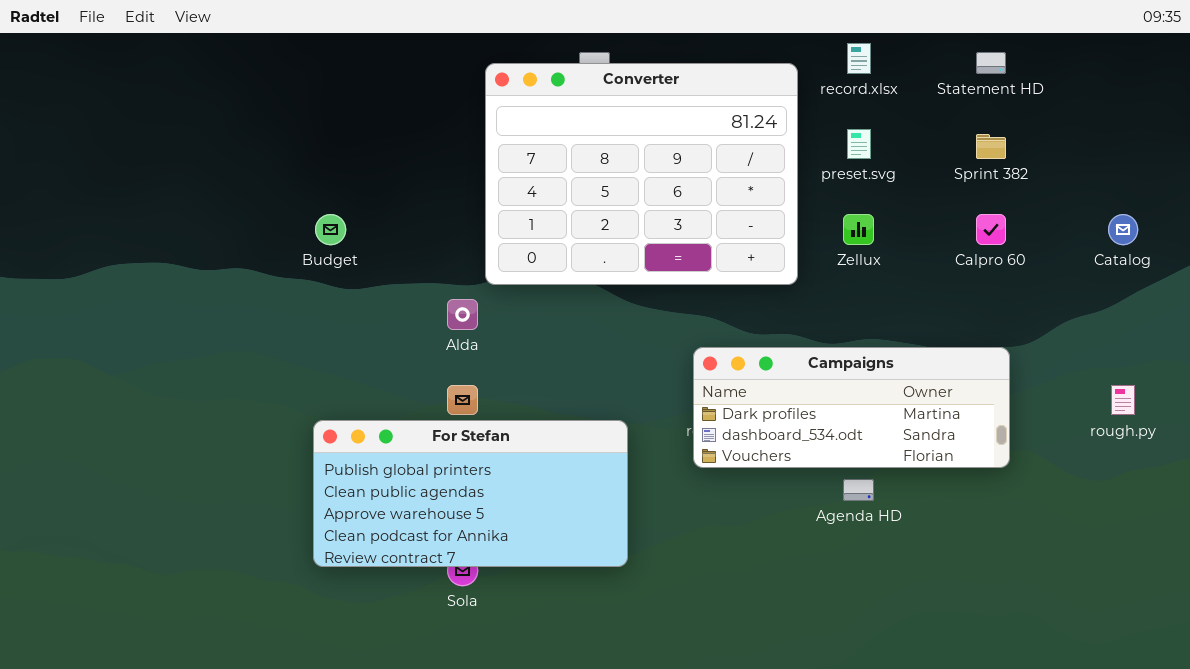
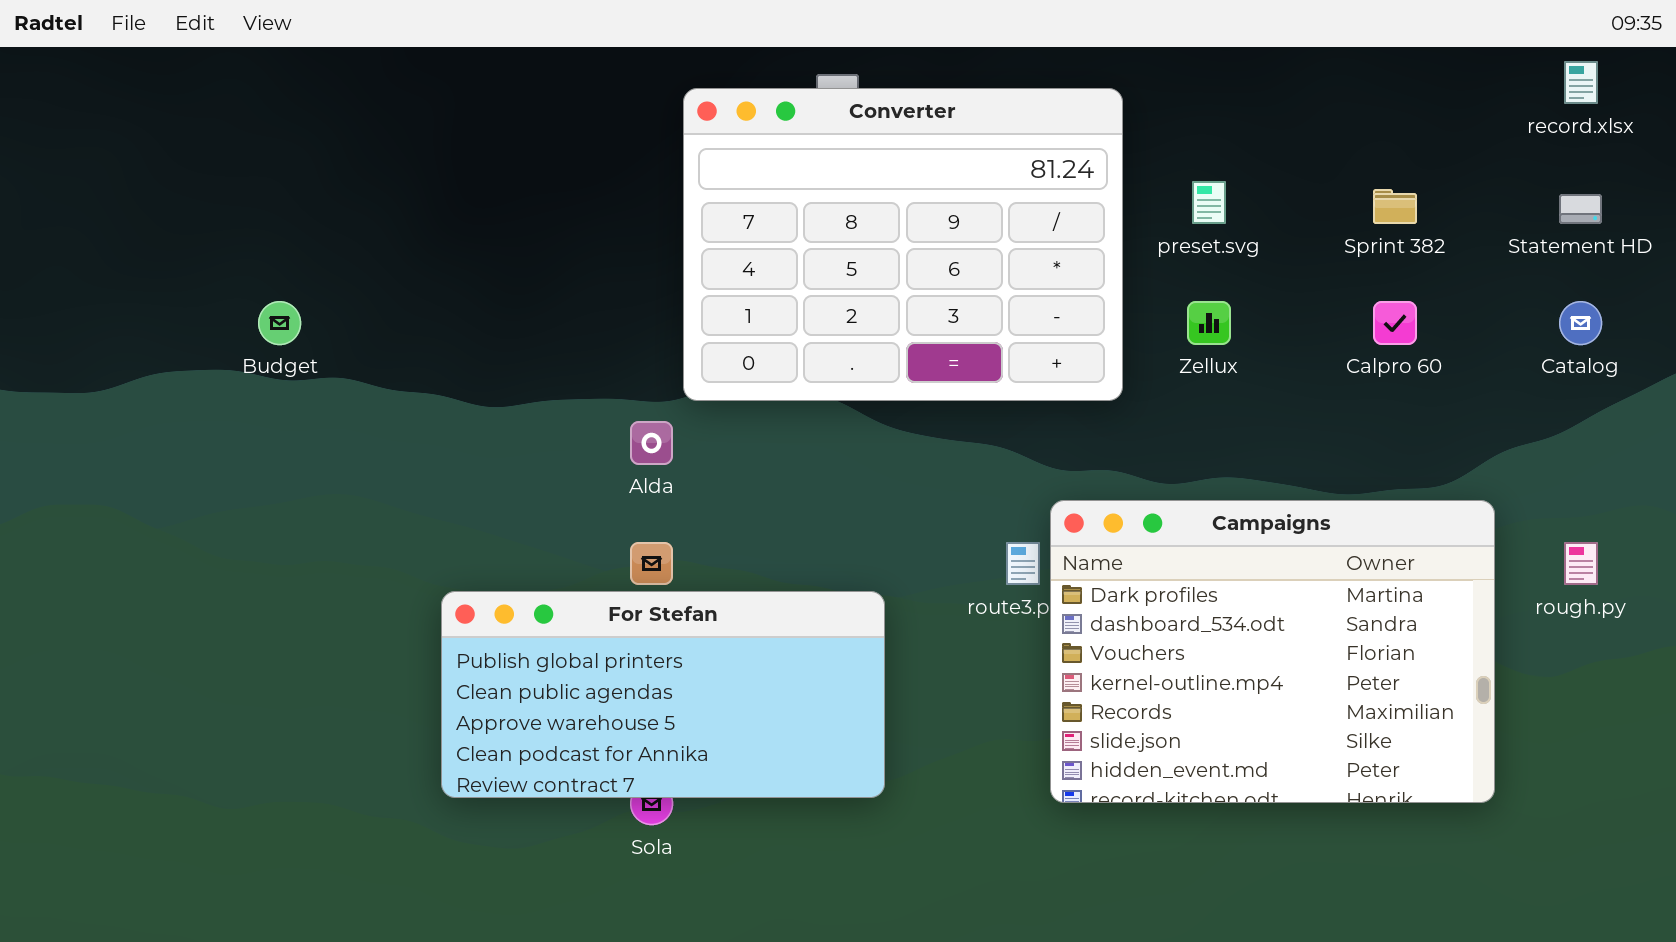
record.xlsx: [847,43,871,74] -> [1564,61,1598,104], moved
Statement HD: [976,52,1006,74] -> [1559,194,1602,224], moved
Budget: [315,214,346,245] -> [258,301,301,345], moved
Campaigns: [693,347,1010,468] -> [1050,500,1495,803], moved, resized

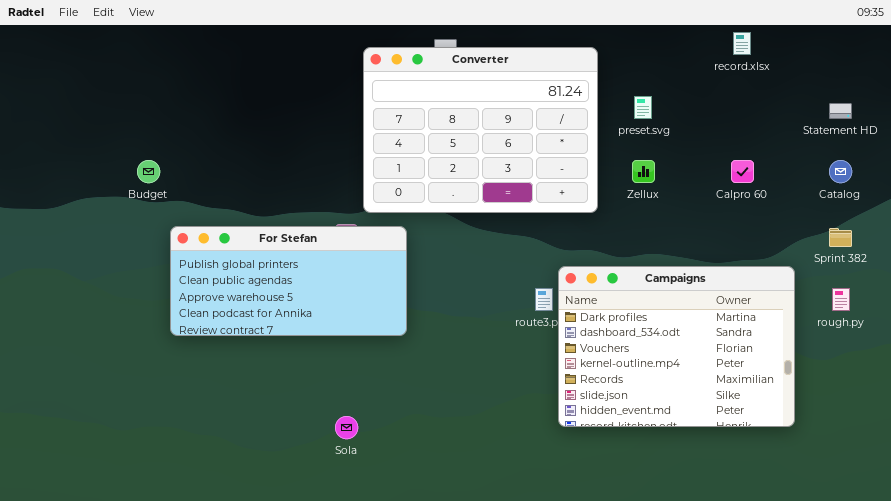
record.xlsx: [1564,61,1598,104] -> [733,32,751,55], moved
Sprint 382: [1373,189,1417,224] -> [829,228,852,247], moved
For Stefan: [441,591,885,798] -> [170,226,407,336], moved

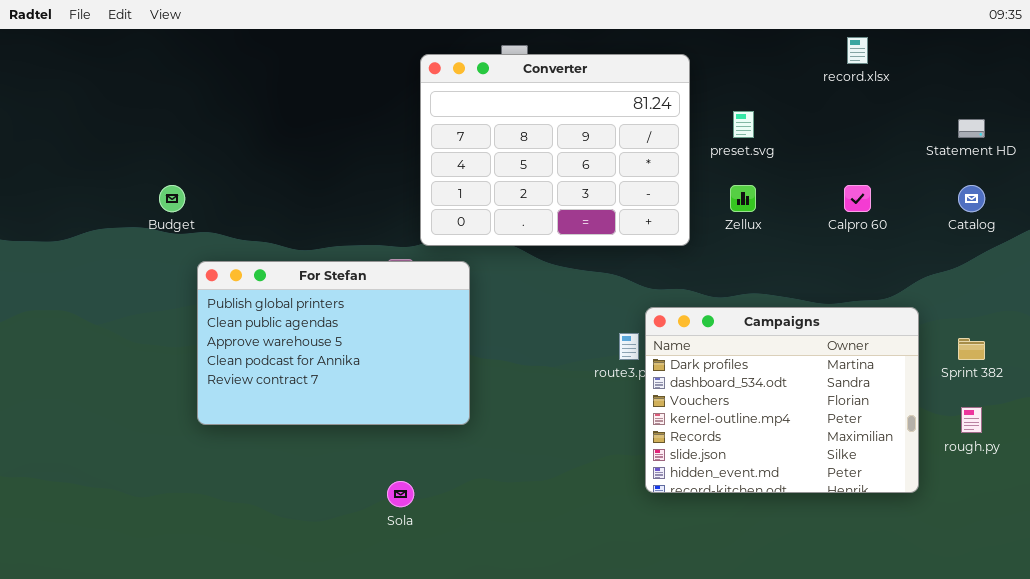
For Stefan: [170,226,407,336] -> [197,261,470,425], resized
Sprint 382: [829,228,852,247] -> [958,338,985,360], moved
rough.py: [832,288,850,311] -> [961,407,982,433], moved

